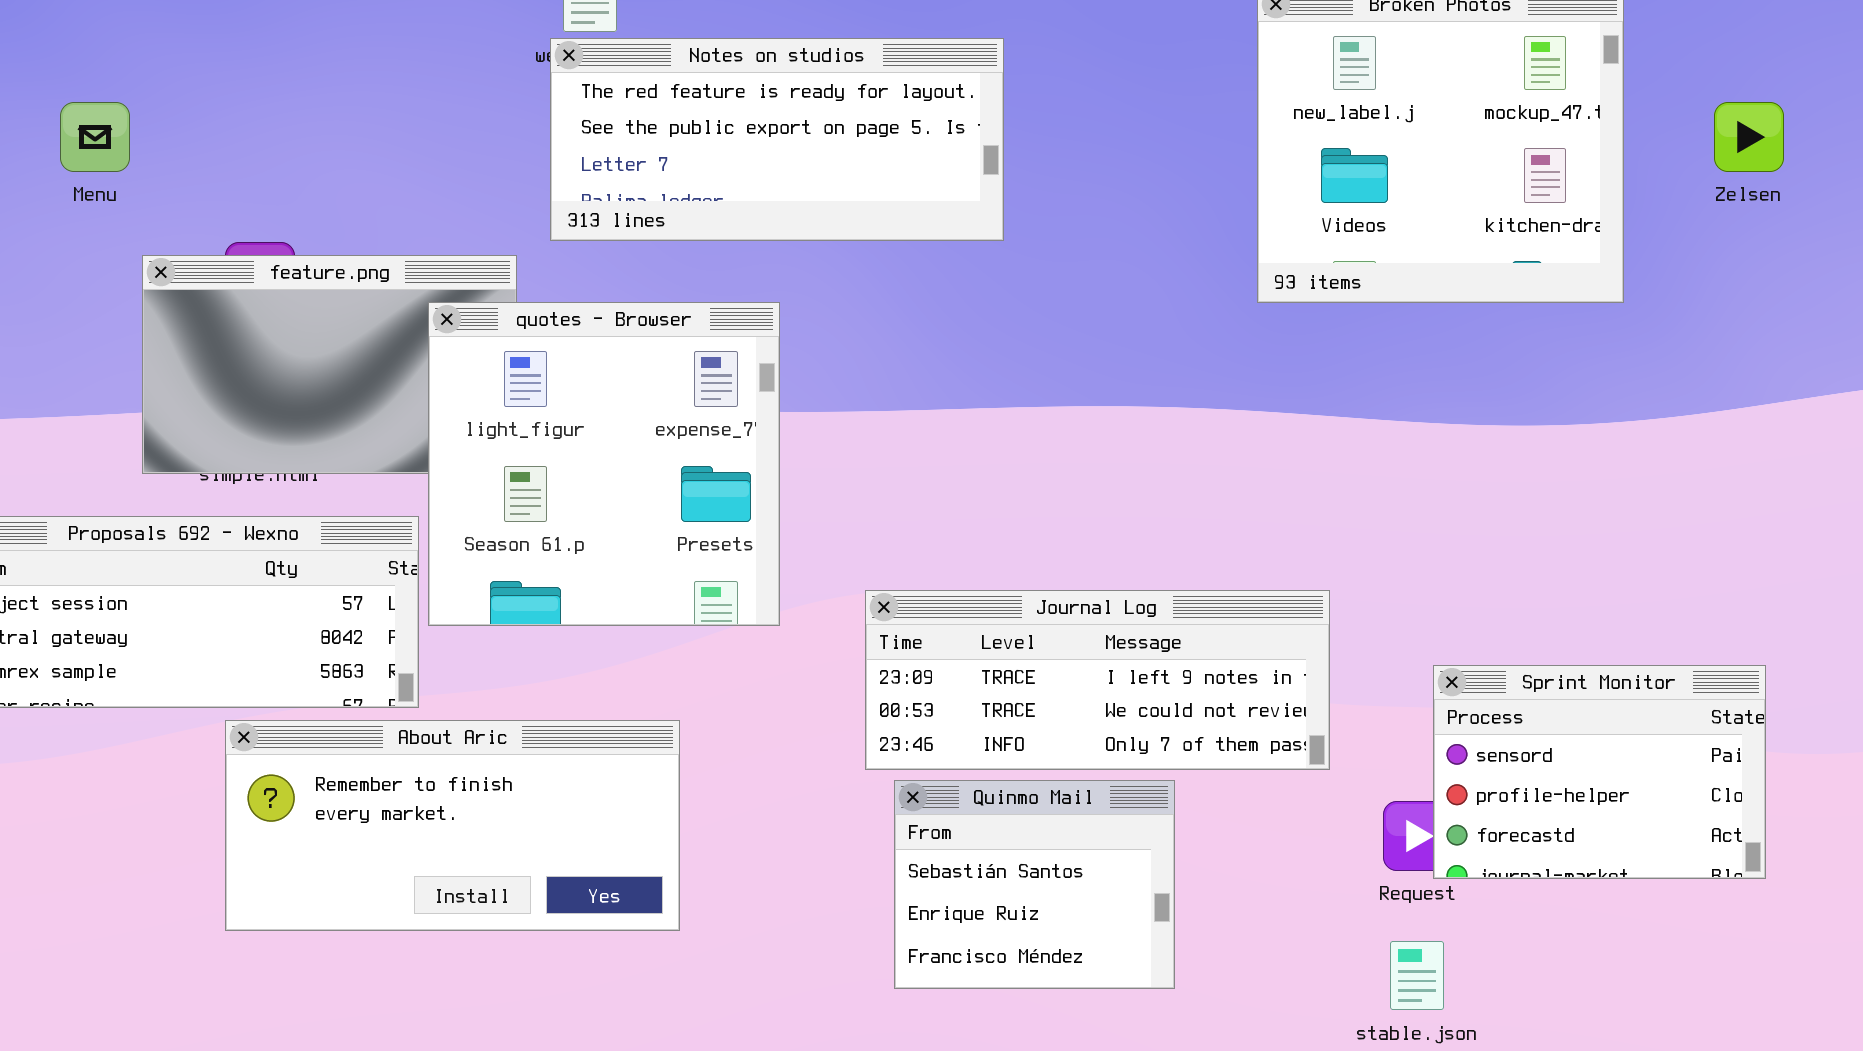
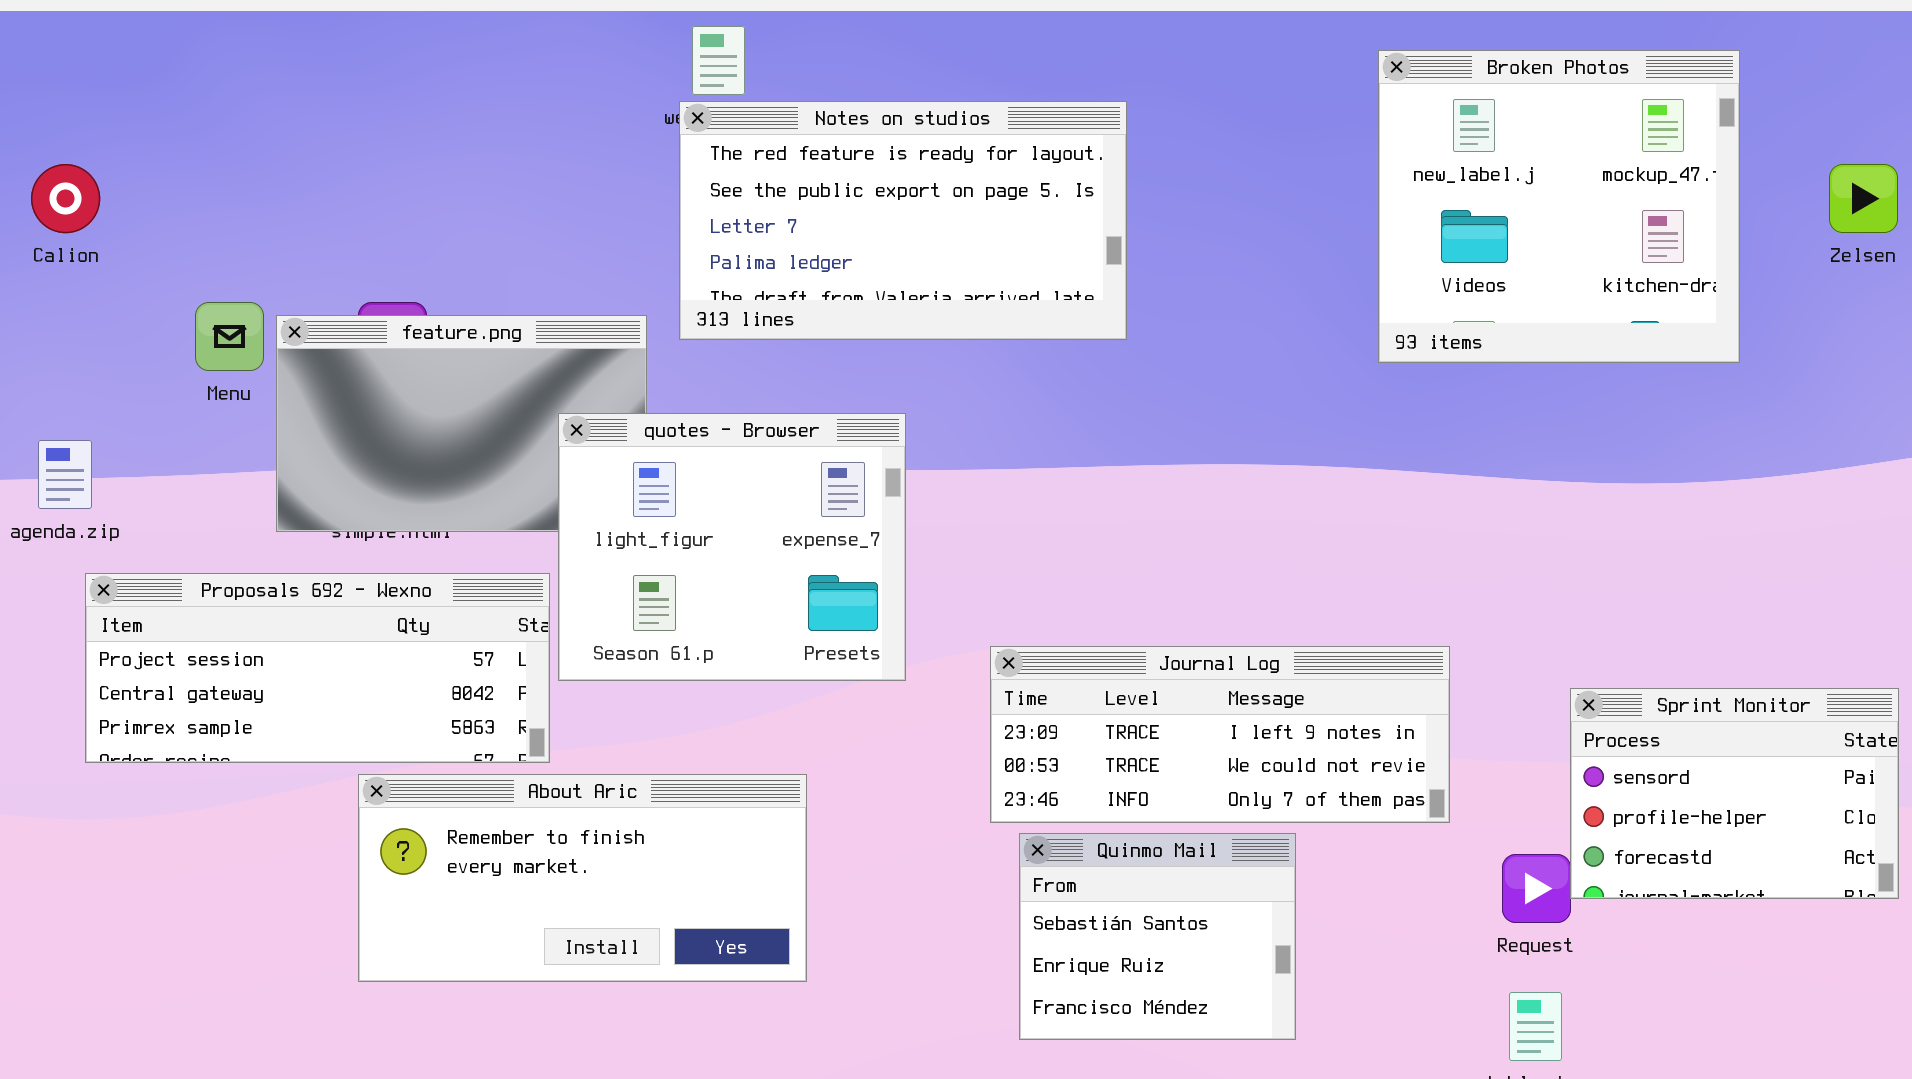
Notes on studios: [550,38,1004,241] -> [679,101,1127,340], resized
Menu: [60,102,130,172] -> [195,302,264,371], moved
quotes - Browser: [428,302,780,626] -> [558,413,906,681], resized
Sprint Monitor: [1433,665,1766,879] -> [1570,688,1899,899], moved

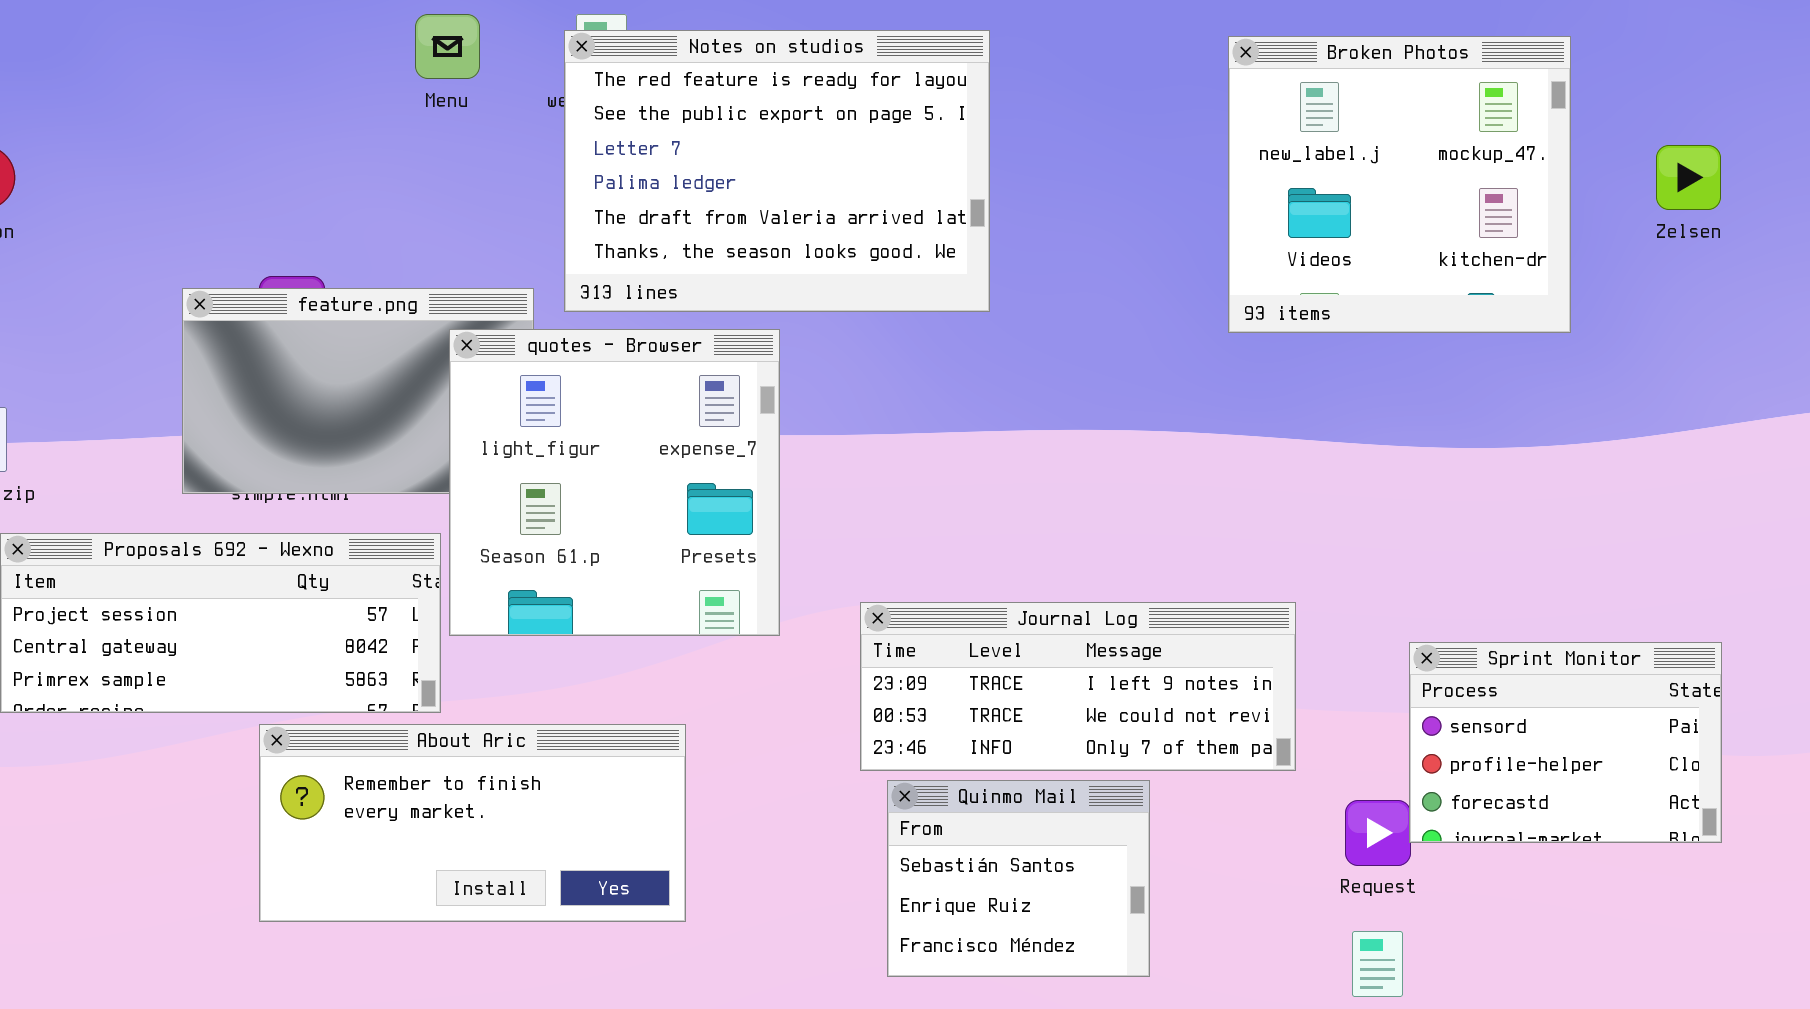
Notes on studios: [679,101,1127,340] -> [564,30,990,312], resized
Menu: [195,302,264,371] -> [415,14,480,79], moved
quotes - Browser: [558,413,906,681] -> [449,329,780,636], resized

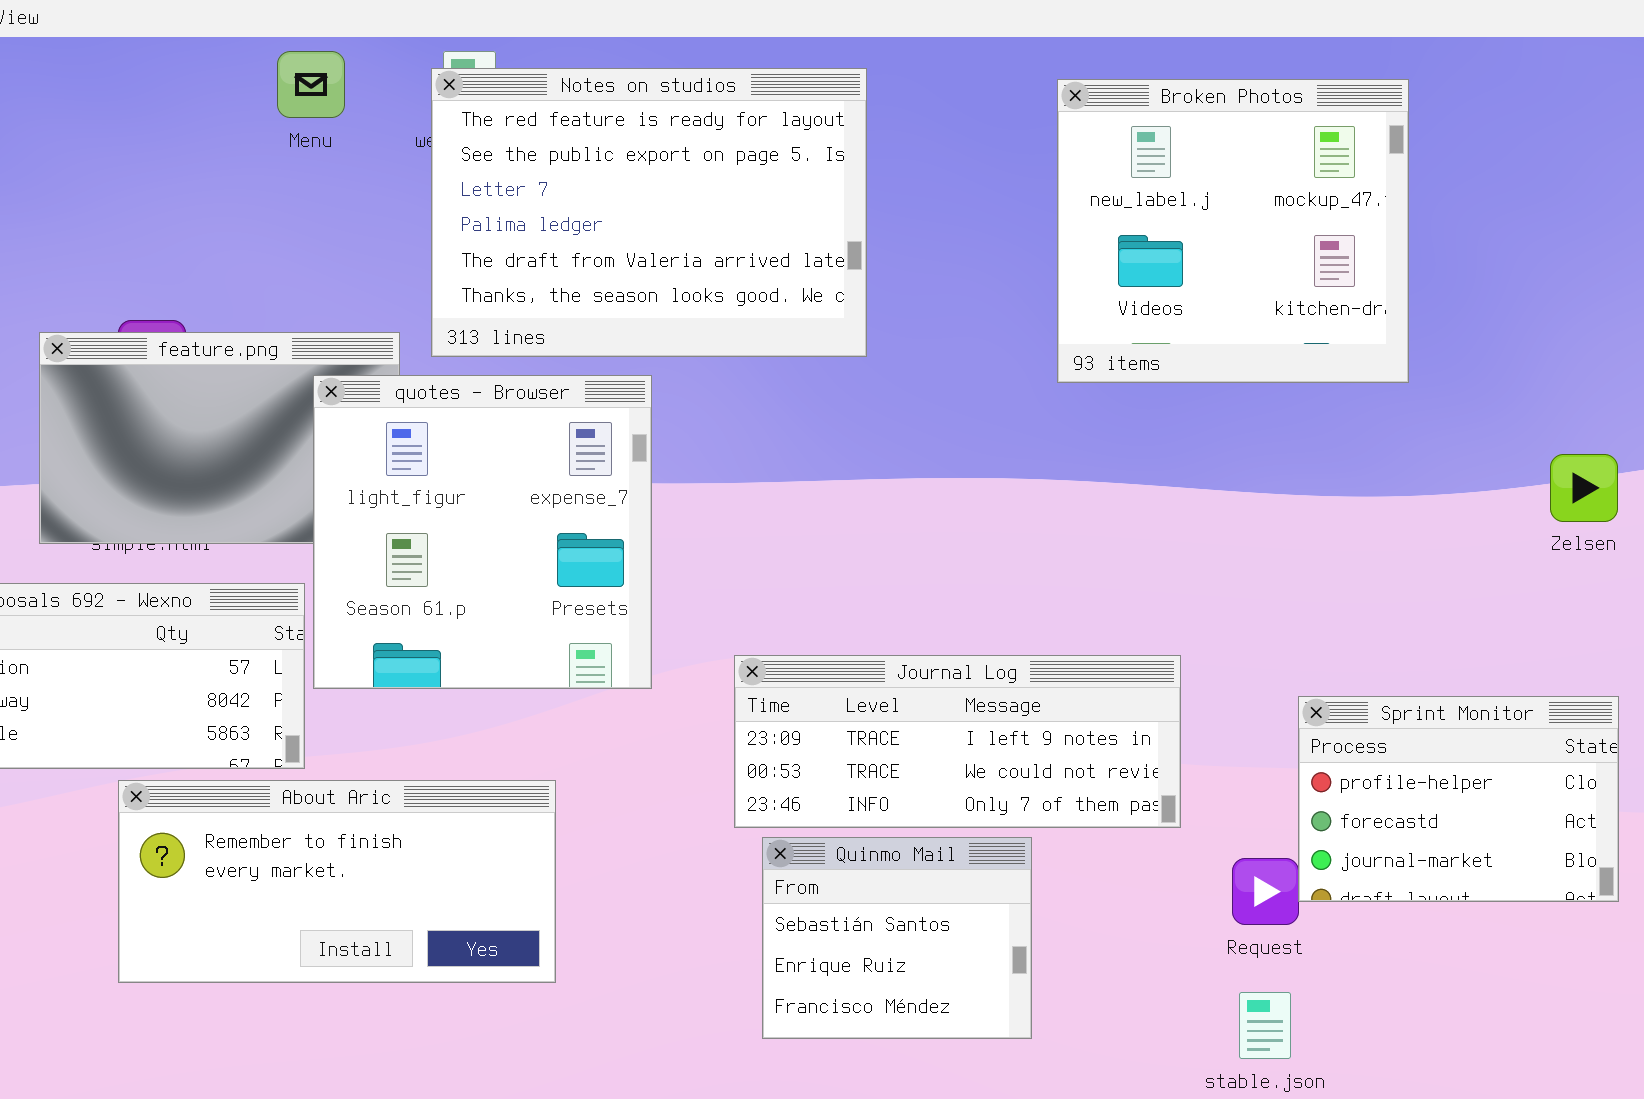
Broken Photos: [1228,36,1571,333] -> [1057,79,1409,383], moved
Zelsen: [1656,145,1721,210] -> [1550,454,1618,522], moved
Sprint Monitor: [1409,642,1722,843] -> [1298,696,1619,902], scrolled down 1 row

